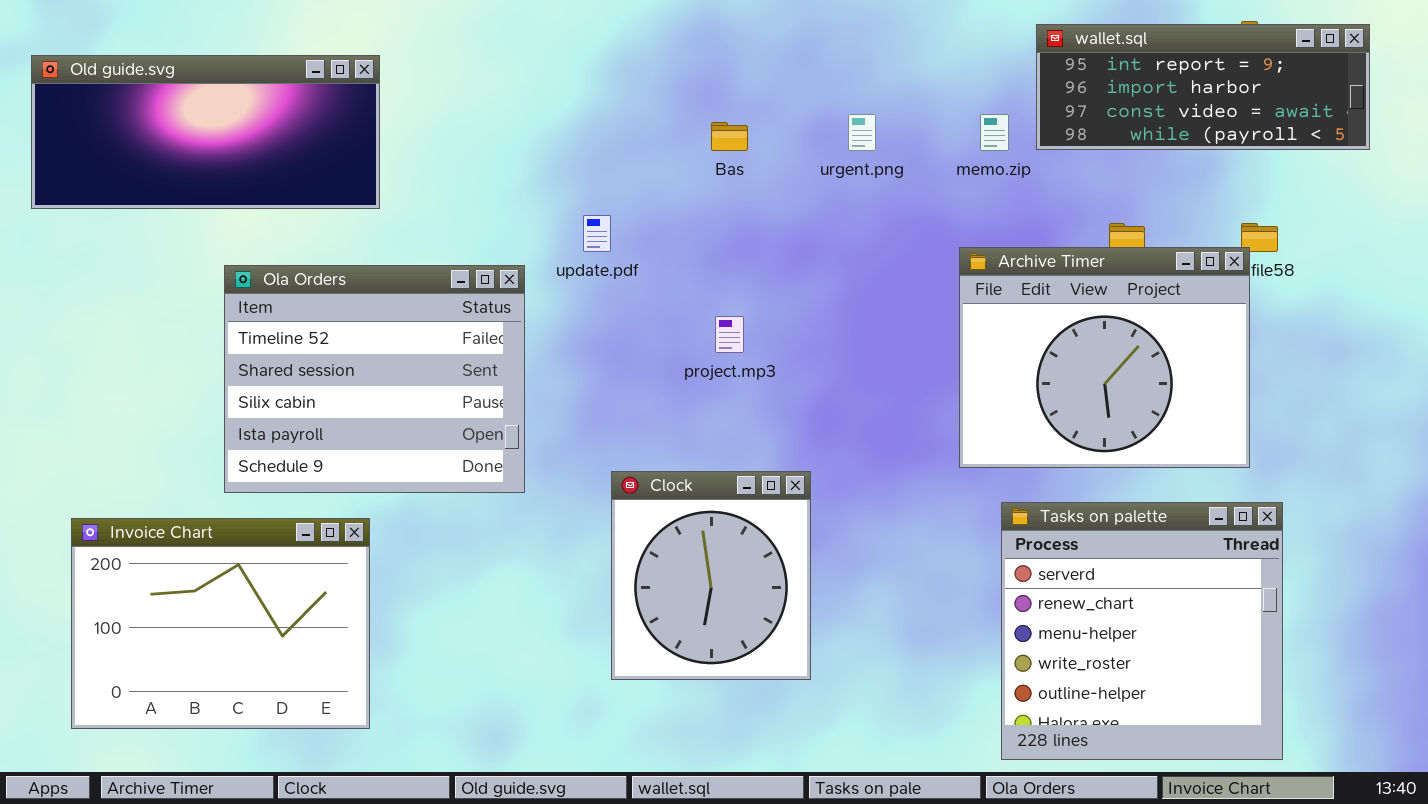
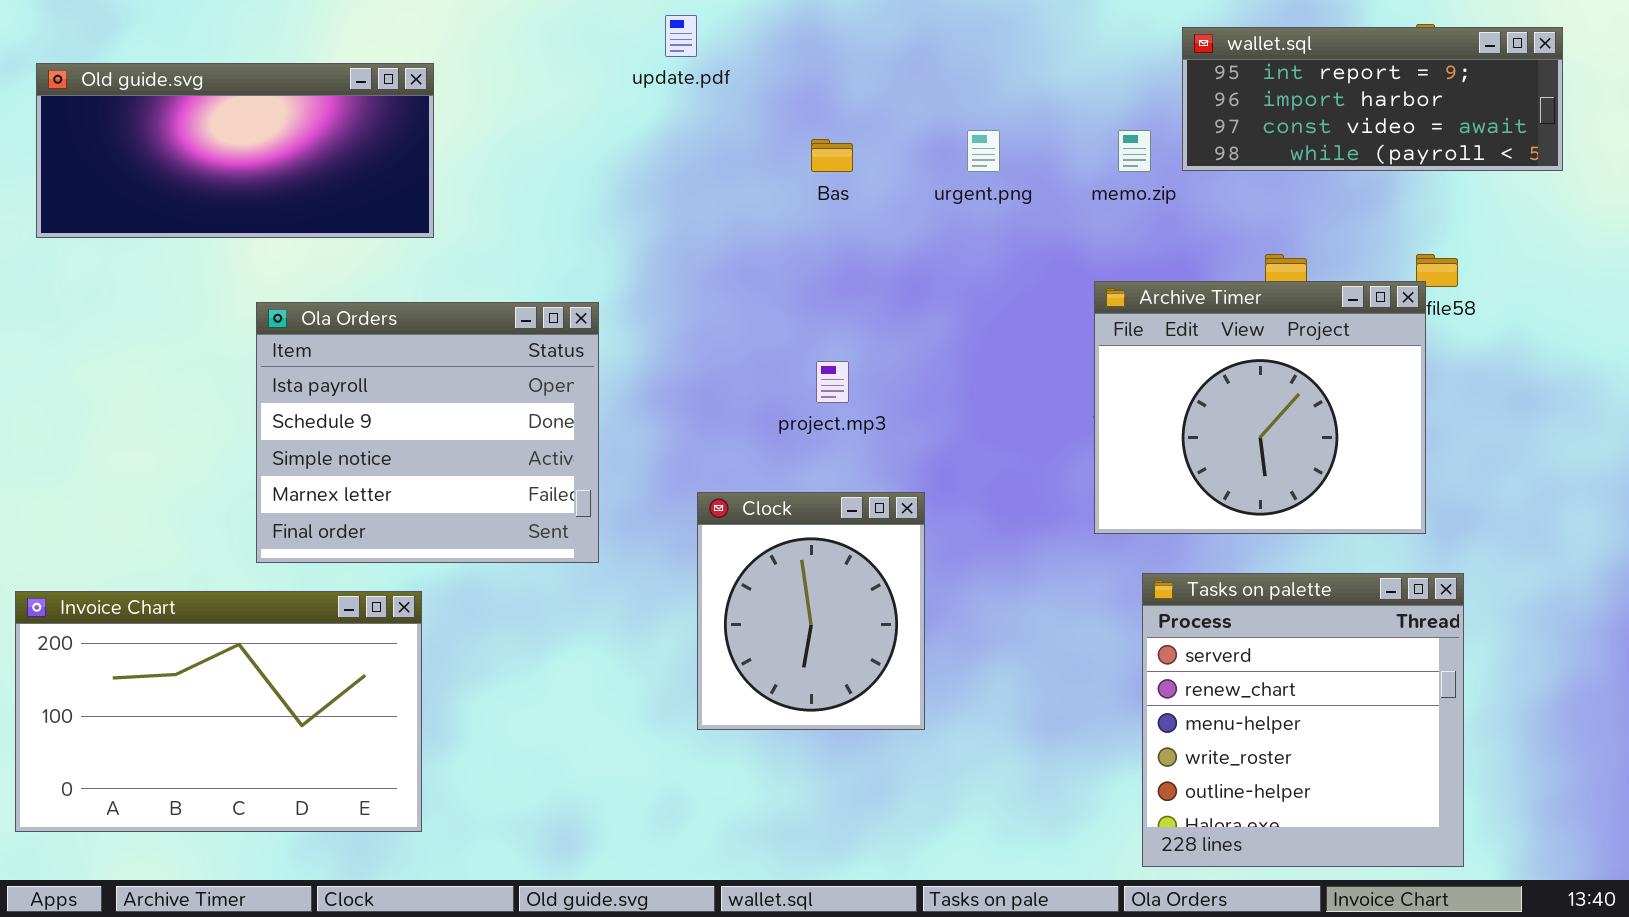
update.pdf: [583,215,611,252] -> [665,15,697,57], moved
Ola Orders: [224,265,525,493] -> [256,302,599,563], scrolled down 3 rows
Clock: [611,471,811,680] -> [697,492,925,730], moved
Invoice Chart: [71,518,370,729] -> [15,591,422,832], resized

